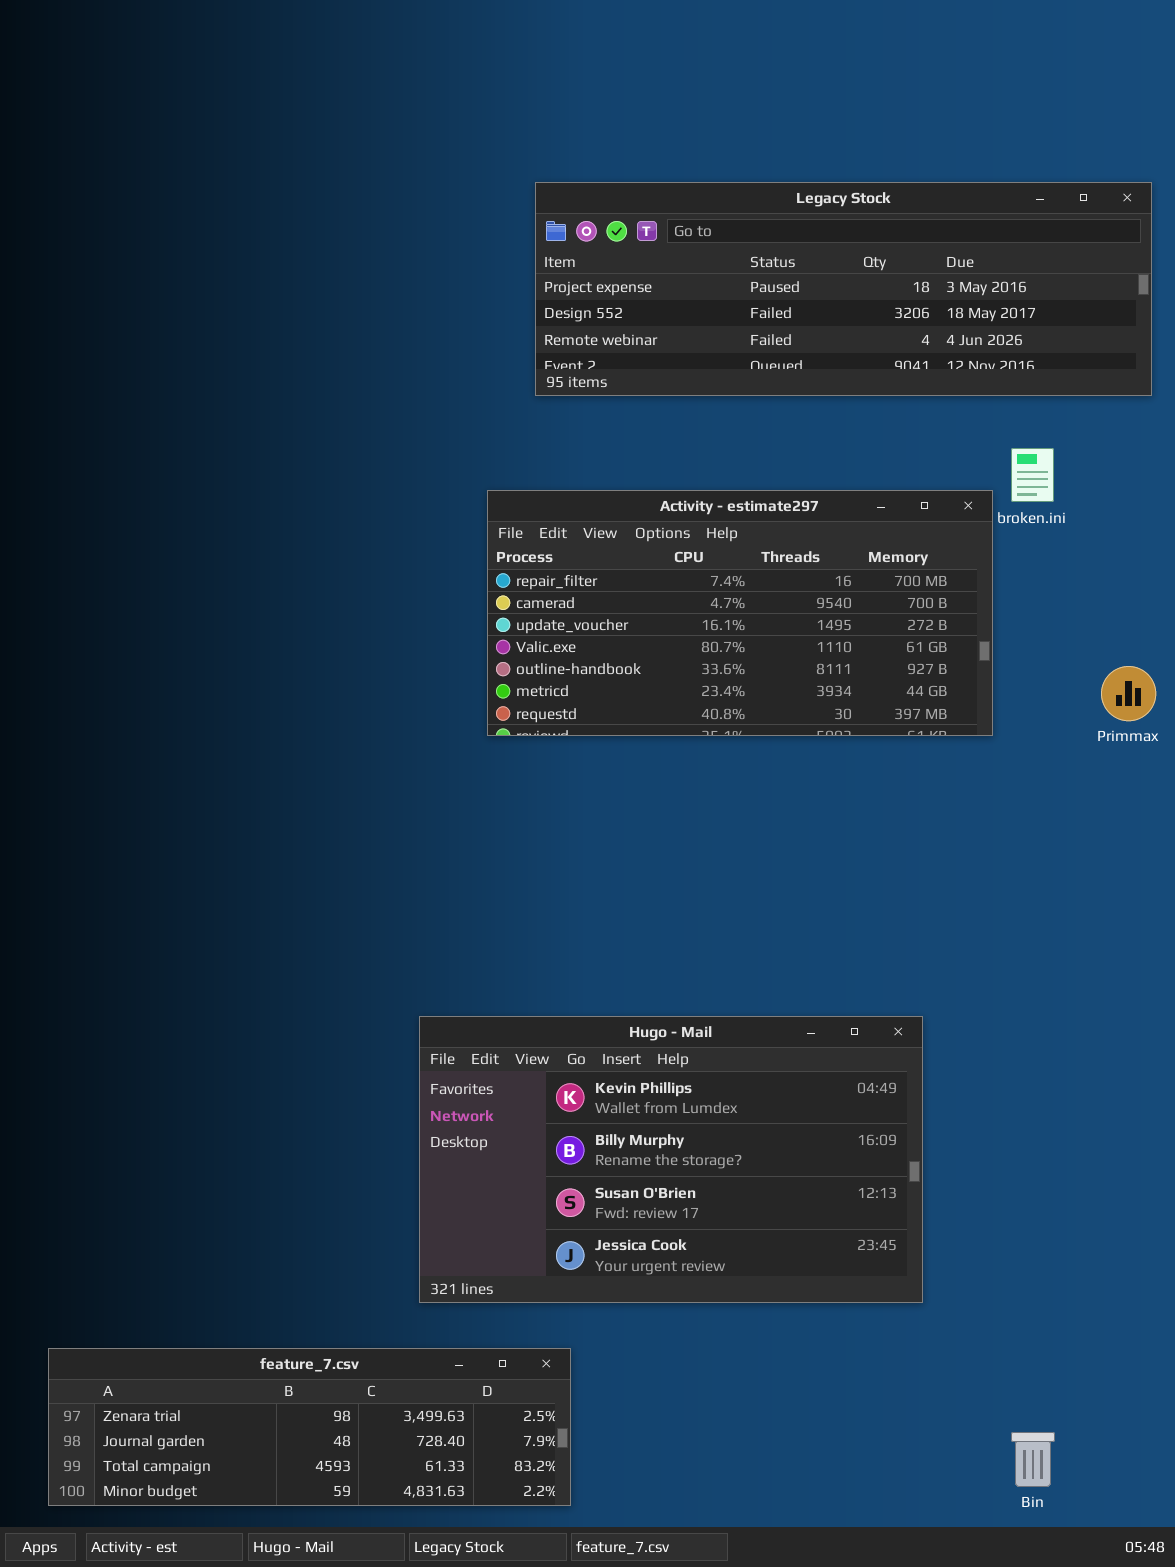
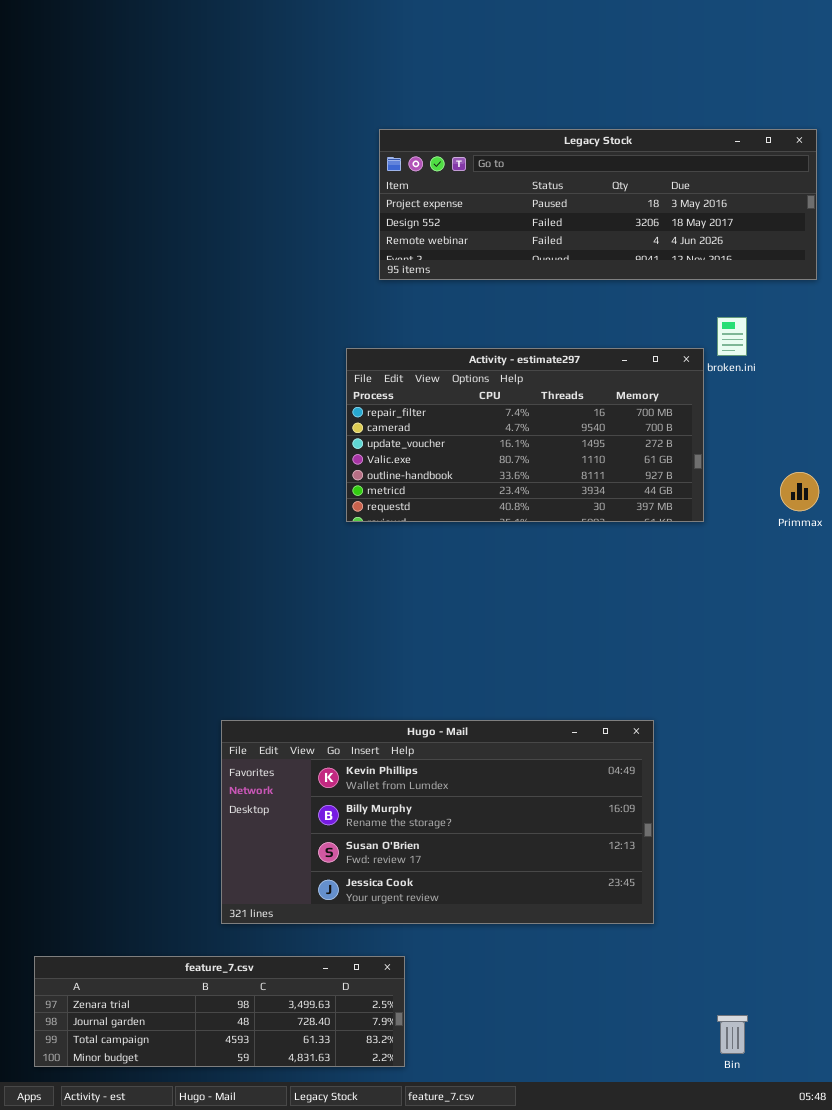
Hugo - Mail: [419,1016,923,1303] -> [221,720,654,924], resized

